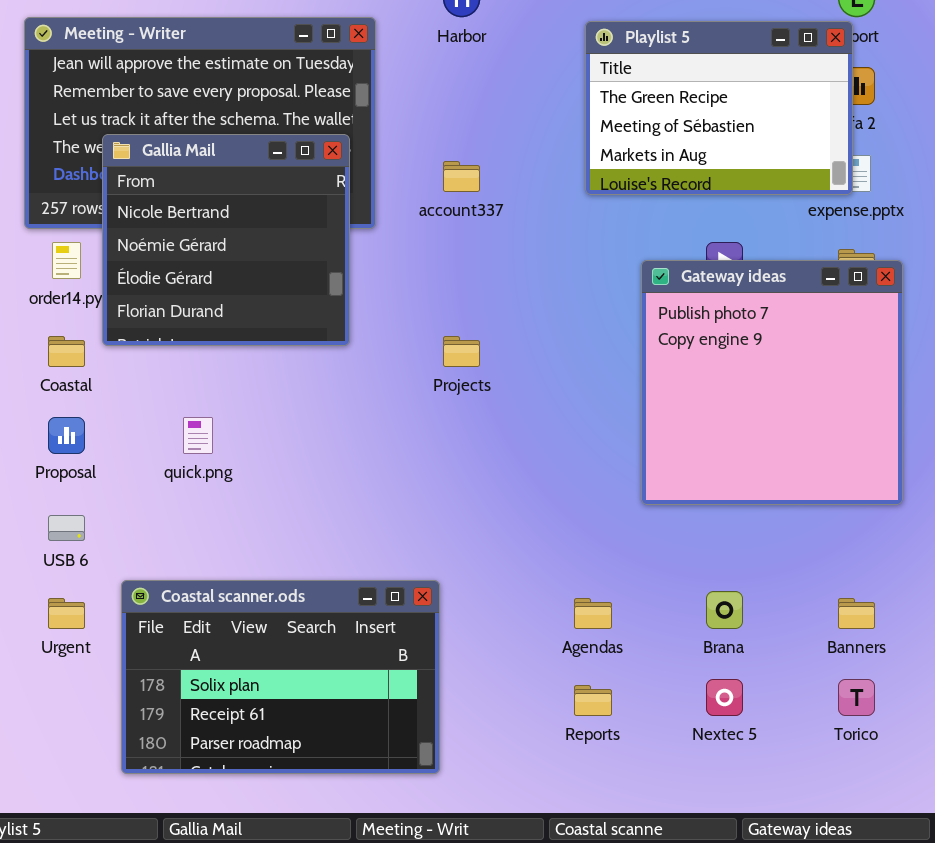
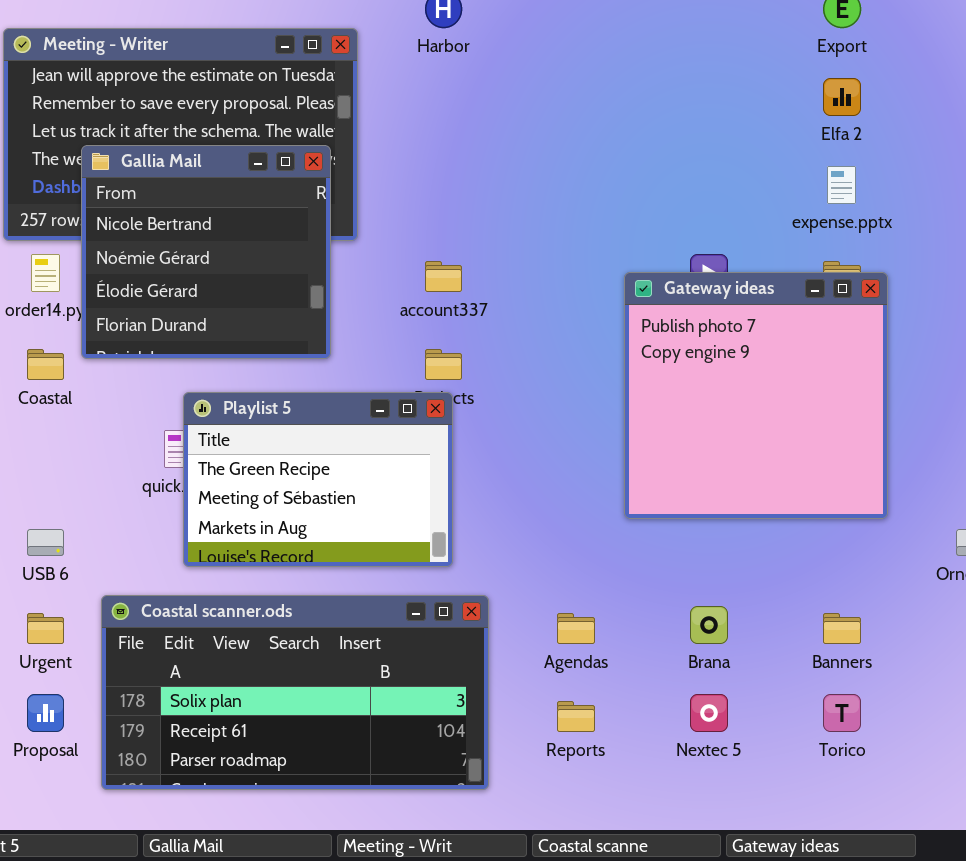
Playlist 5: [585,21,853,195] -> [183,392,453,567], moved
account337: [443,161,480,192] -> [425,261,462,292], moved
Proposal: [48,417,85,454] -> [27,694,64,732], moved
Coastal scanner.ods: [121,580,440,774] -> [101,595,489,790], resized

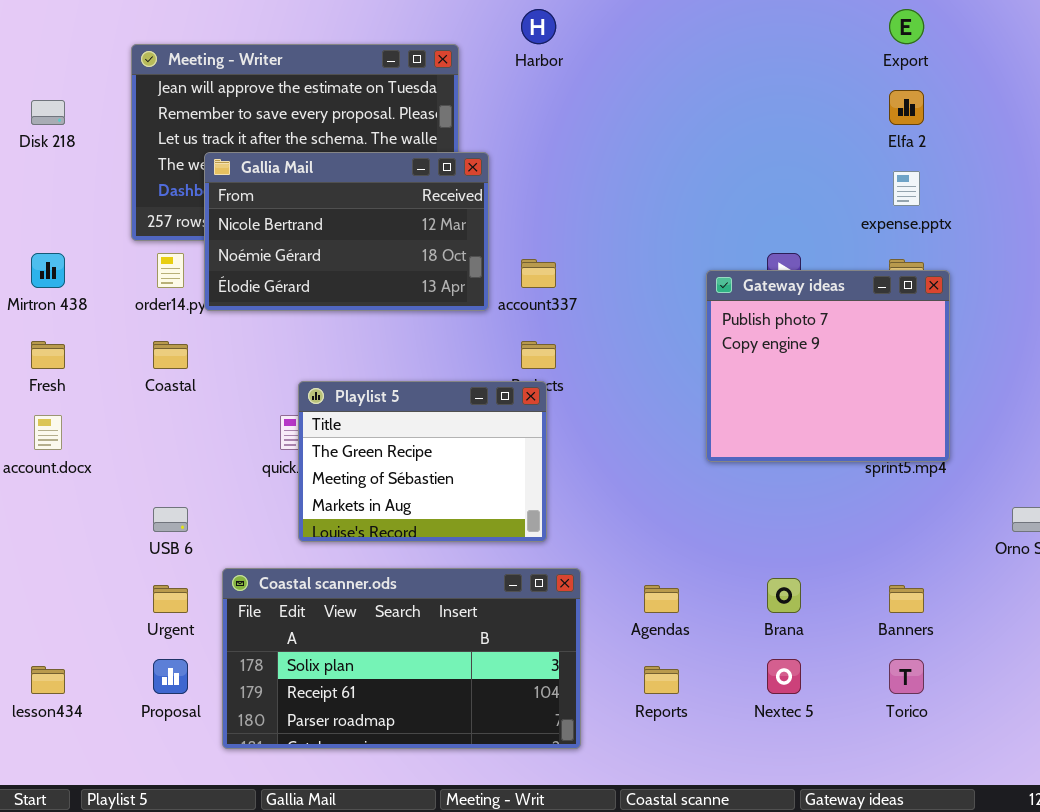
Gallia Mail: [81,145,331,359] -> [204,152,489,311], resized
Gateway ideas: [624,272,888,519] -> [706,270,950,462], resized

